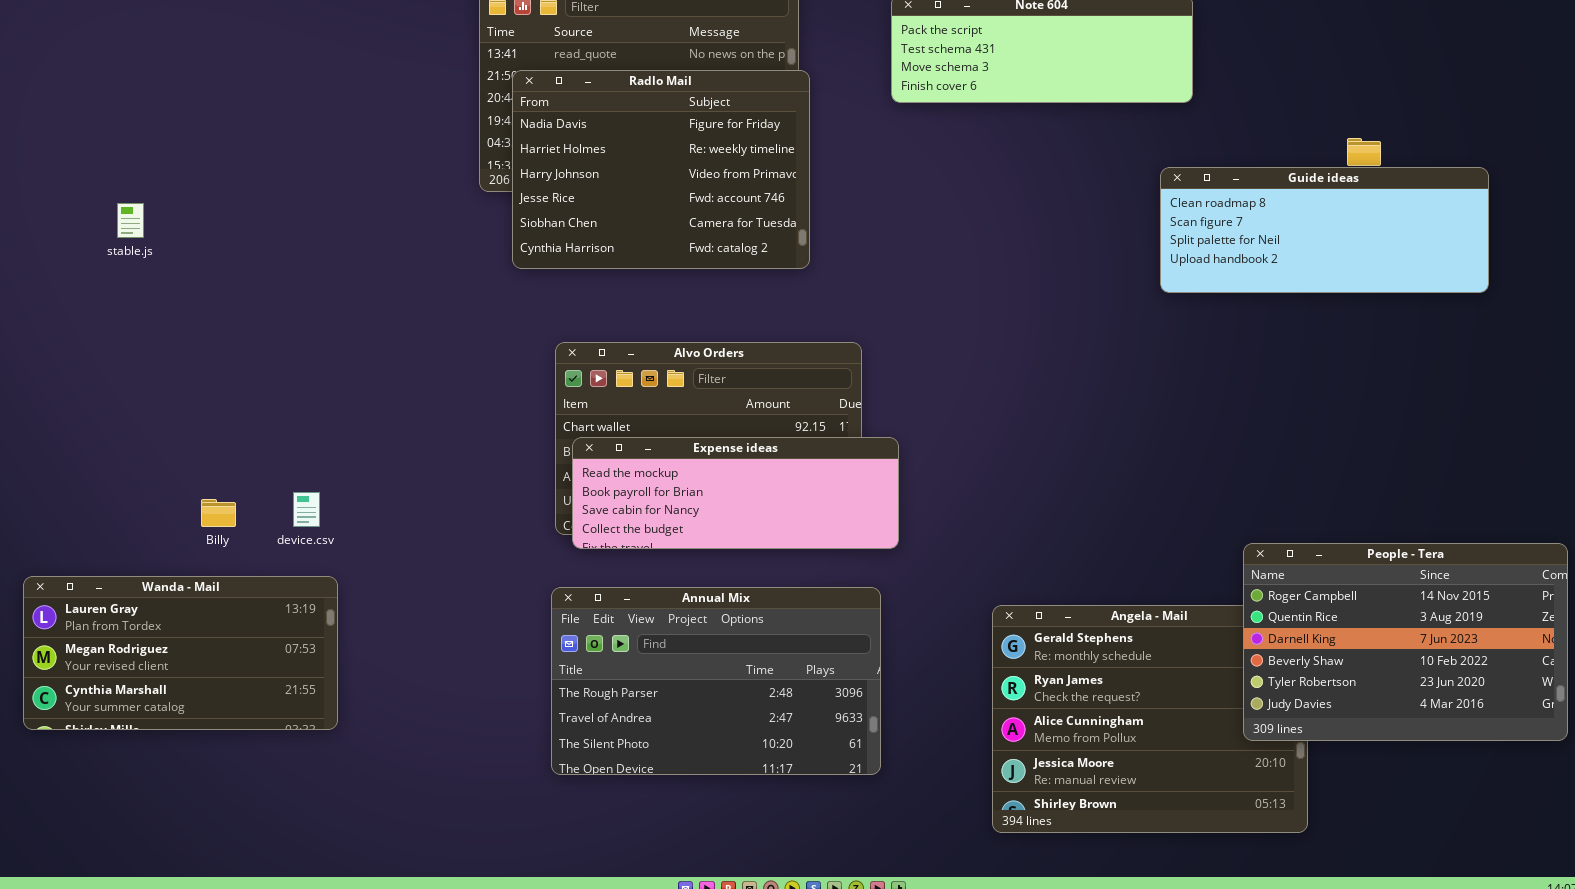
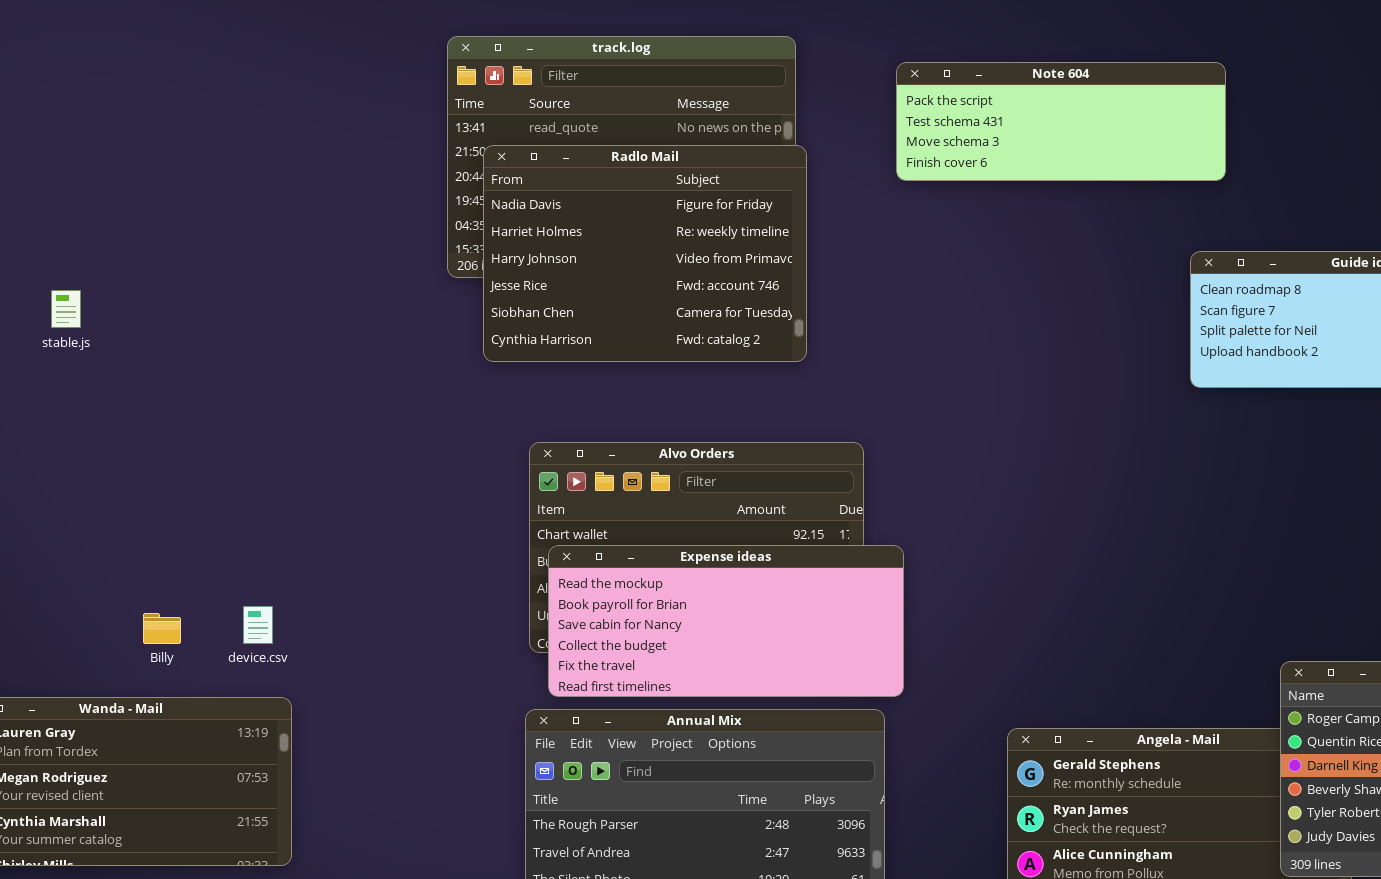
Expense ideas: [572,437,899,549] -> [548,545,904,697], resized

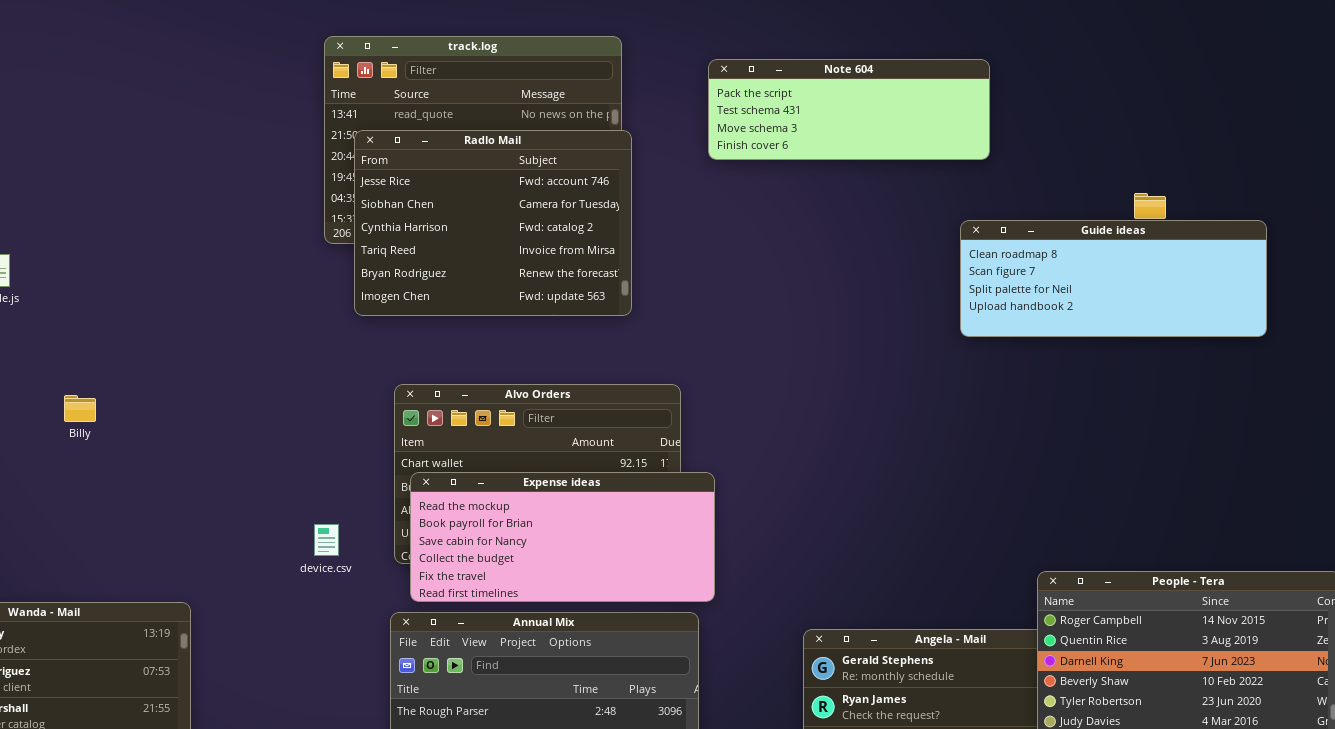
Radlo Mail: [483,145,807,362] -> [354,130,632,316], scrolled down 3 rows
device.csv: [243,606,273,644] -> [314,524,339,556], moved
Billy: [143,613,181,644] -> [64,395,96,422], moved

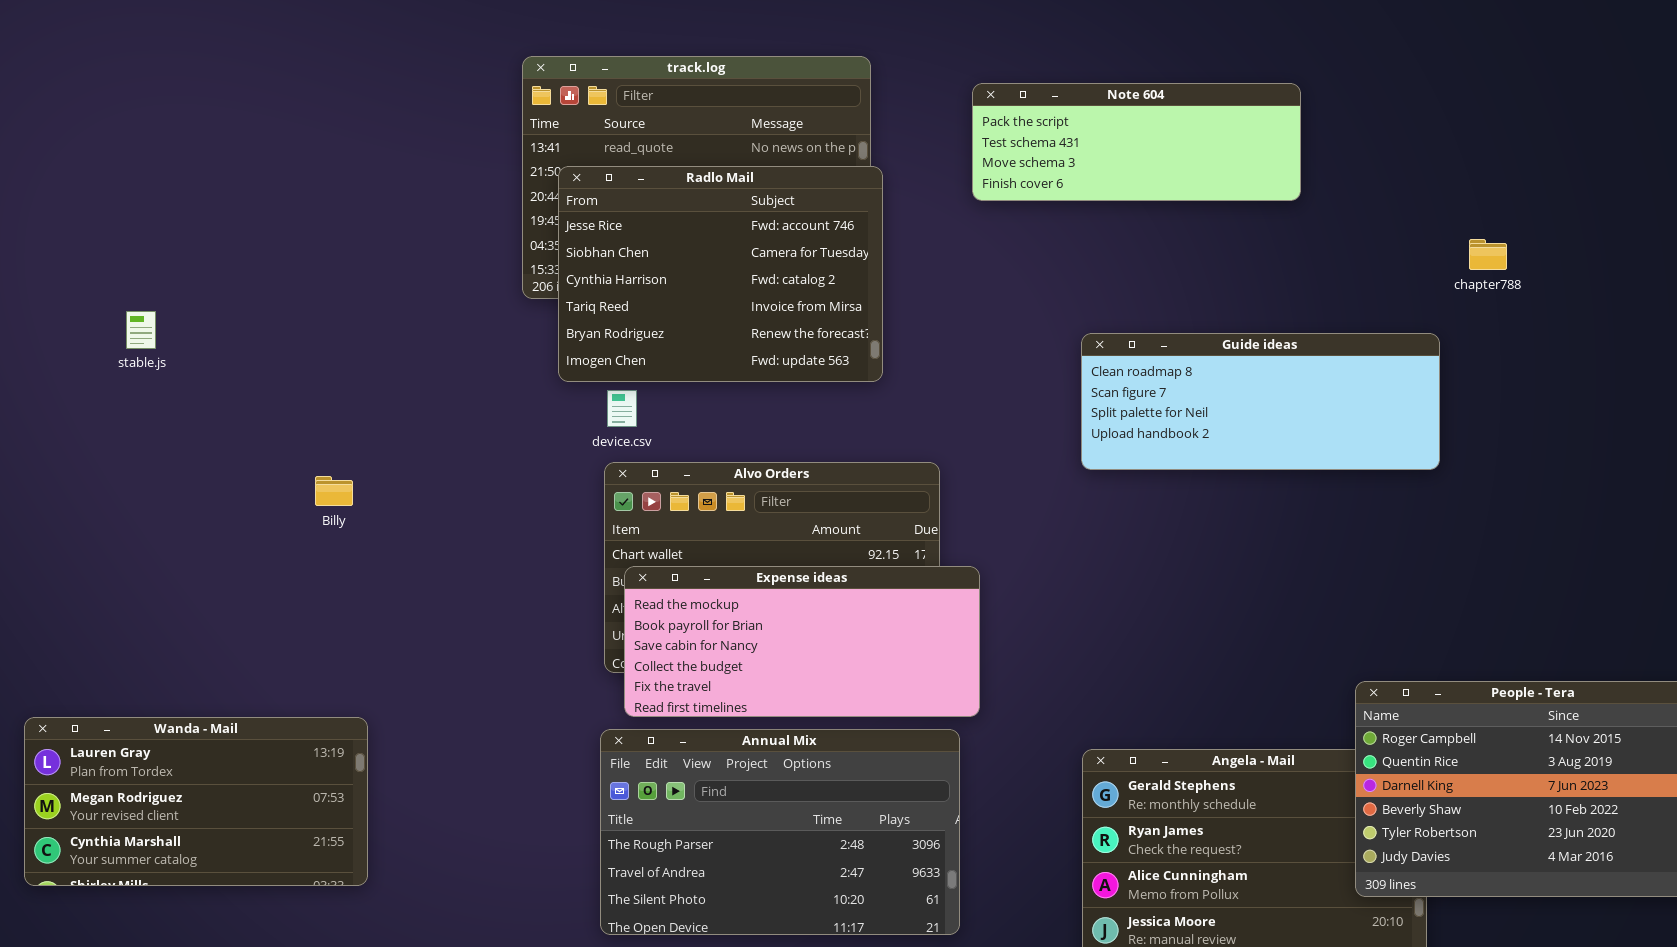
Guide ideas: [960,220,1267,337] -> [1081,333,1440,470], moved
Billy: [64,395,96,422] -> [315,476,353,506], moved
device.csv: [314,524,339,556] -> [607,390,637,427], moved

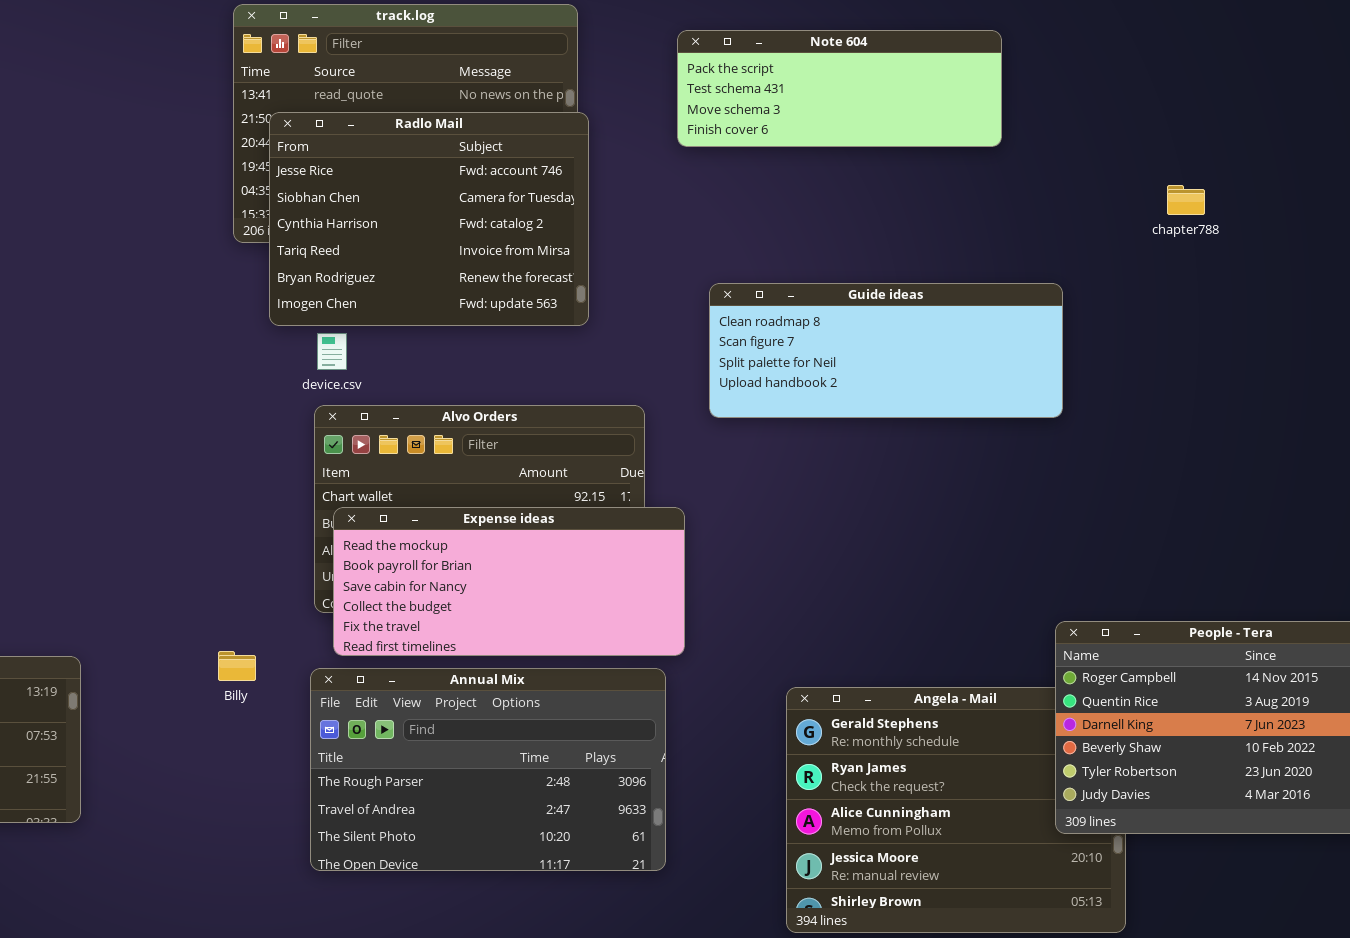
Guide ideas: [1081,333,1440,470] -> [709,283,1063,418], moved
Billy: [315,476,353,506] -> [218,651,256,681], moved

